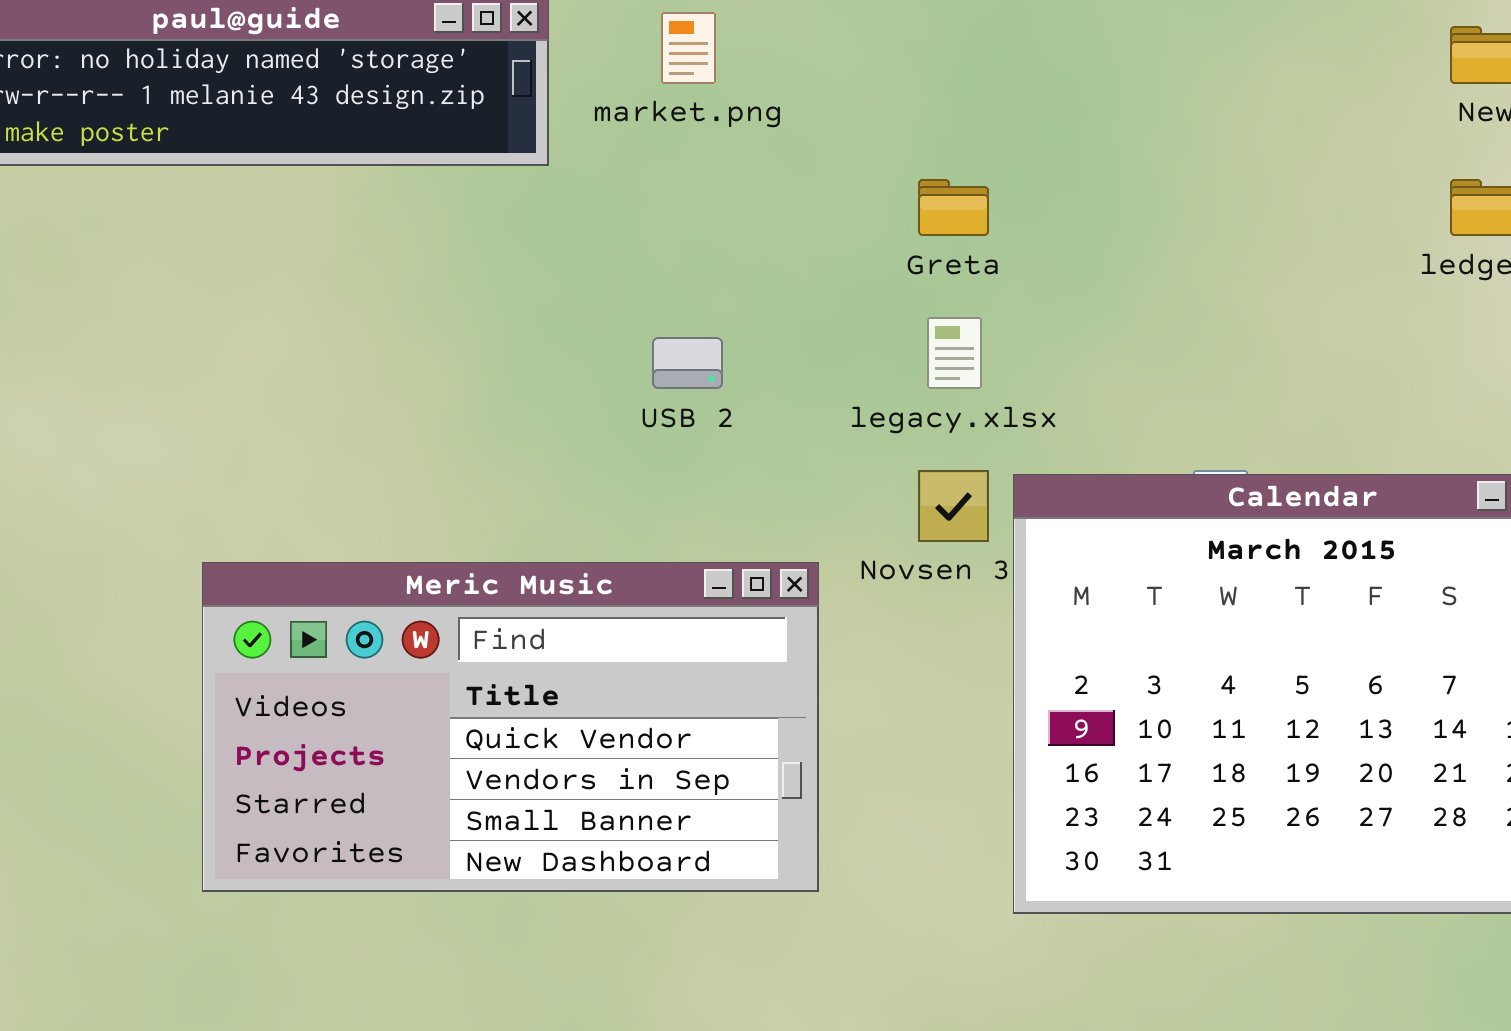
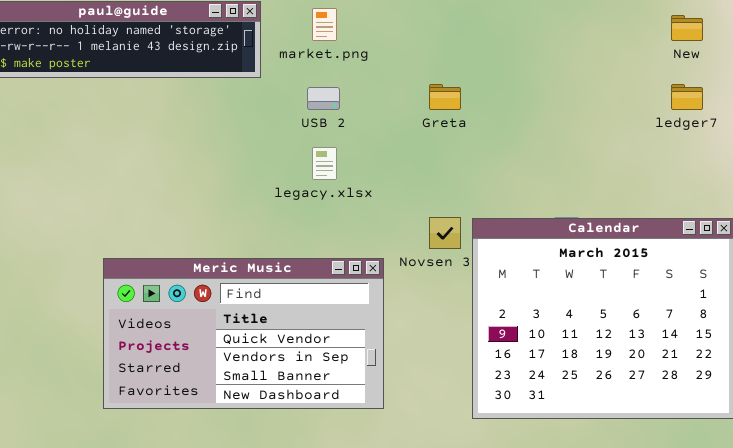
legacy.xlsx: [927,317,982,389] -> [312,147,337,180], moved
USB 2: [652,337,723,389] -> [307,87,340,110], moved

